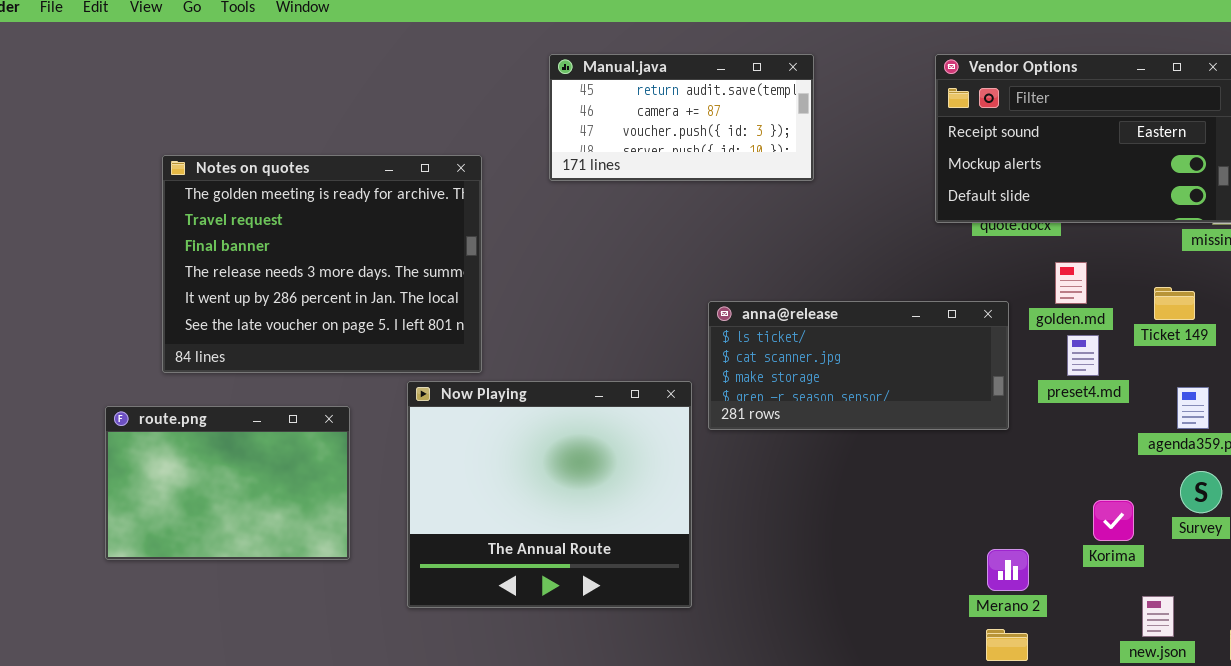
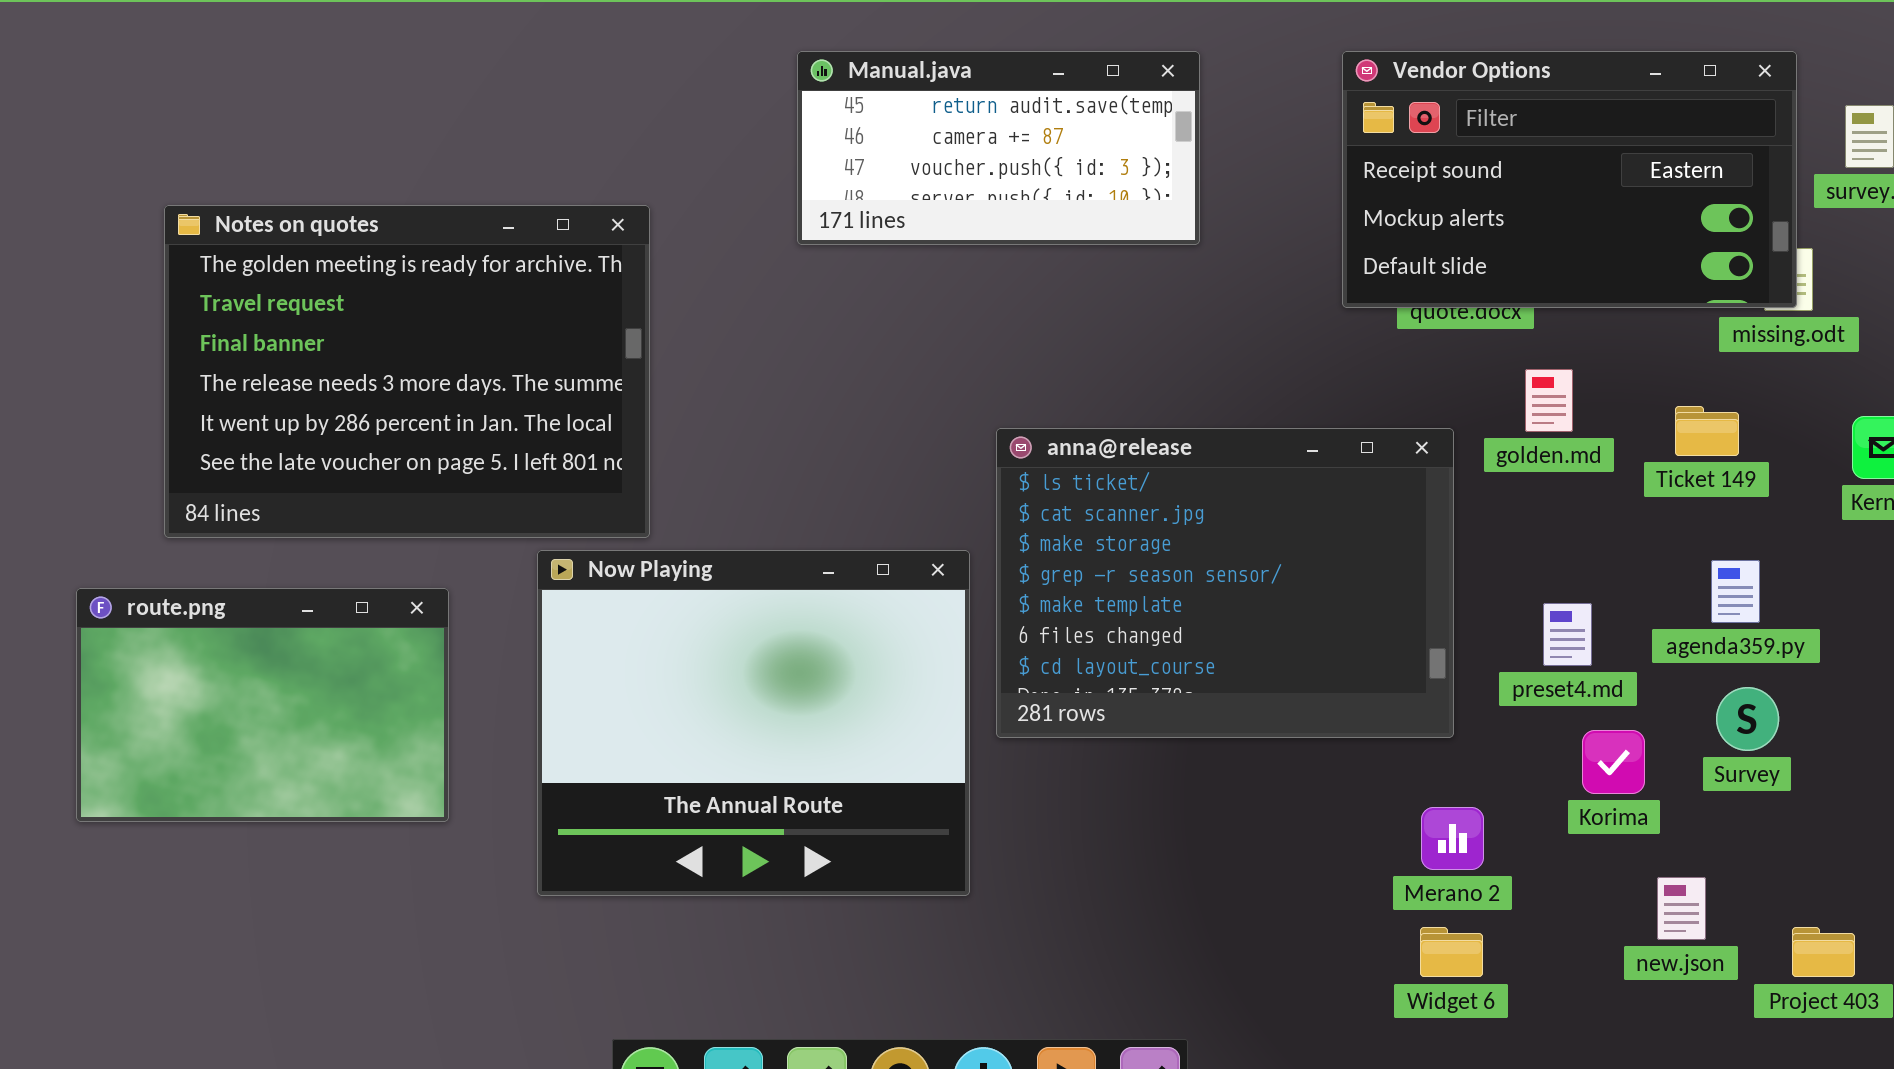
Manual.java: [549,54,814,181] -> [797,51,1200,245], moved
anna@release: [708,301,1009,430] -> [996,428,1454,738], resized
preset4.md: [1067,335,1099,376] -> [1543,603,1592,666], moved

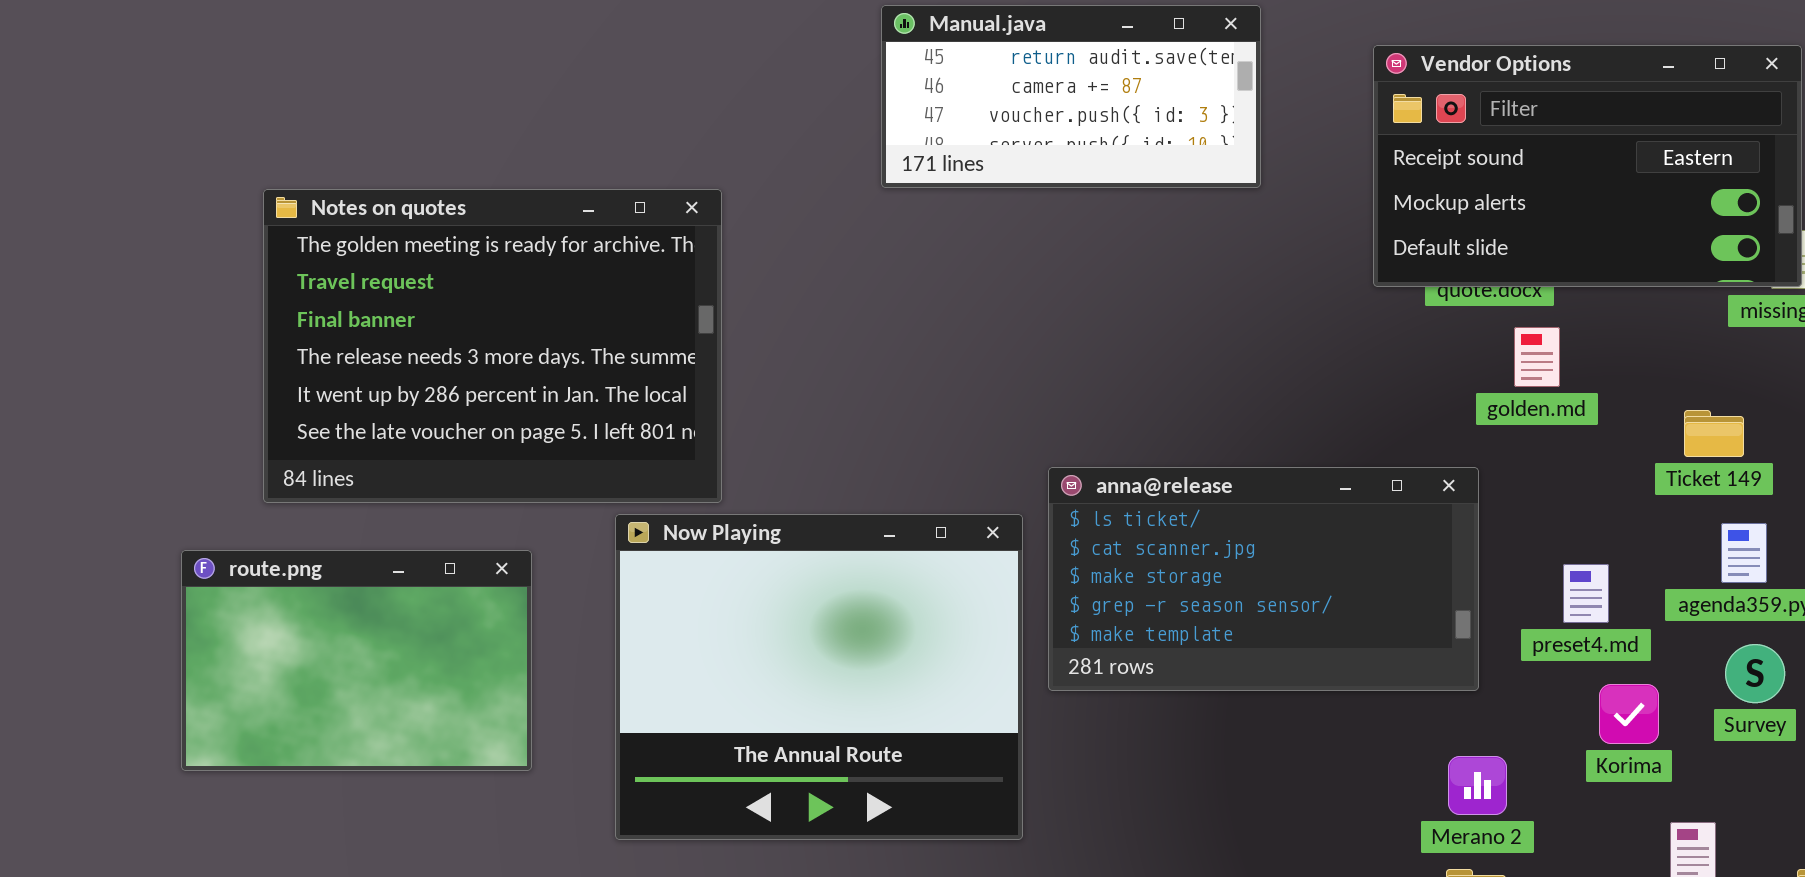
Manual.java: [797,51,1200,245] -> [881,5,1261,188], moved
golden.md: [1525,369,1573,432] -> [1514,327,1560,387], moved
Ticket 149: [1675,406,1739,456] -> [1684,410,1744,457], moved
anna@release: [996,428,1454,738] -> [1048,467,1479,691], resized

